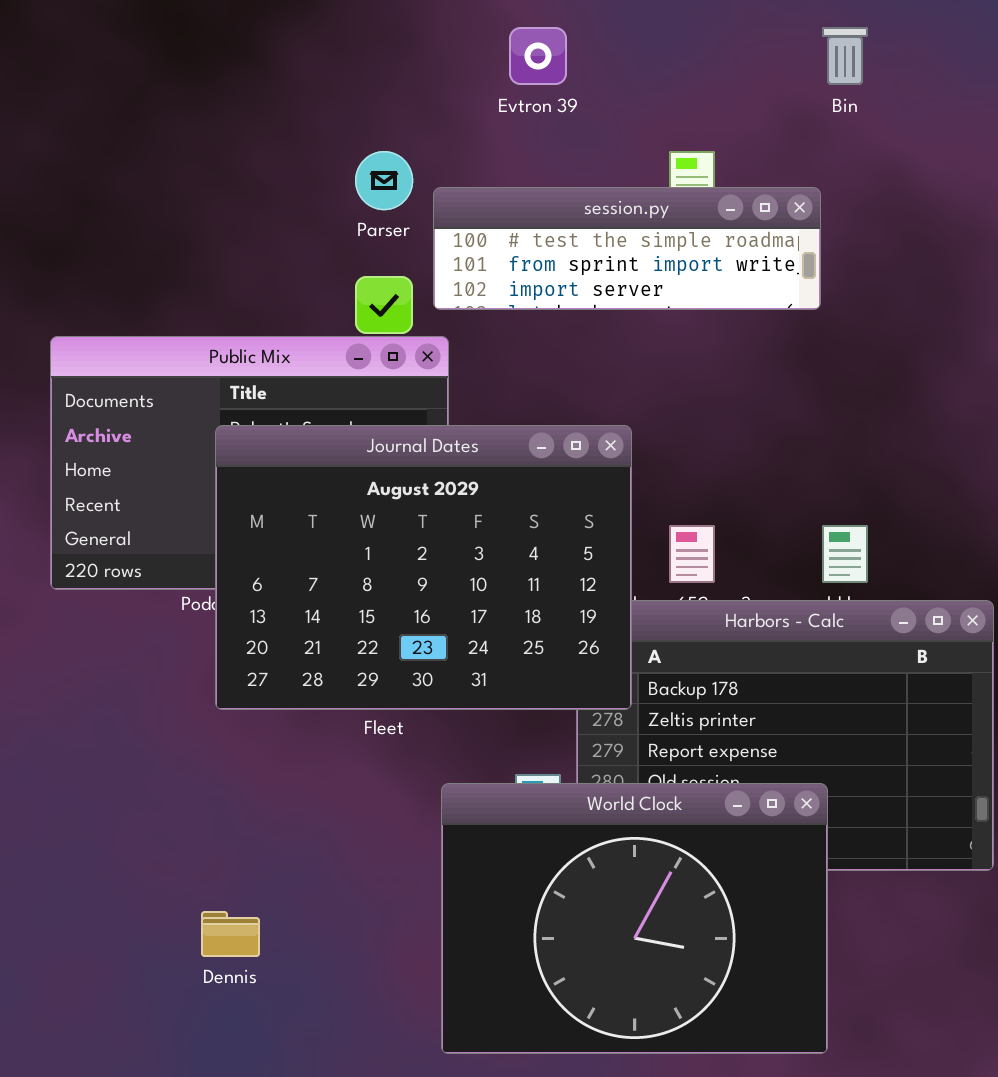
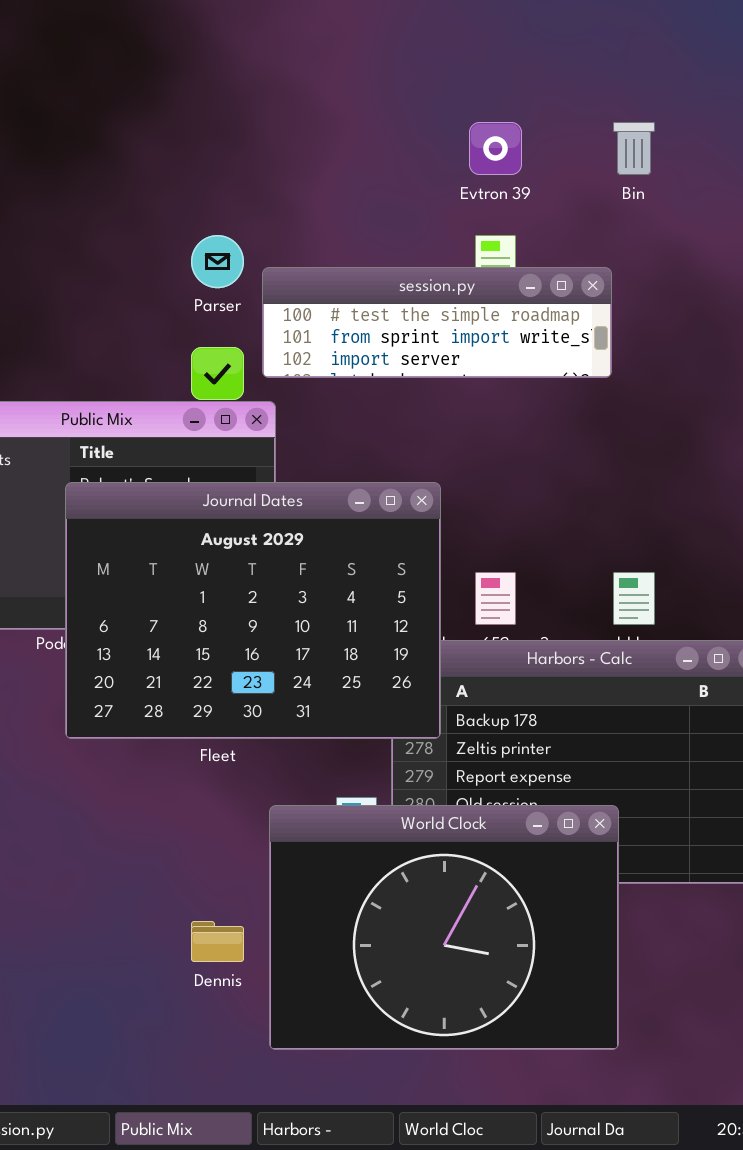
Evtron 39: [509,27,567,85] -> [469,122,522,175], moved
Dennis: [201,911,260,957] -> [191,921,244,962], moved

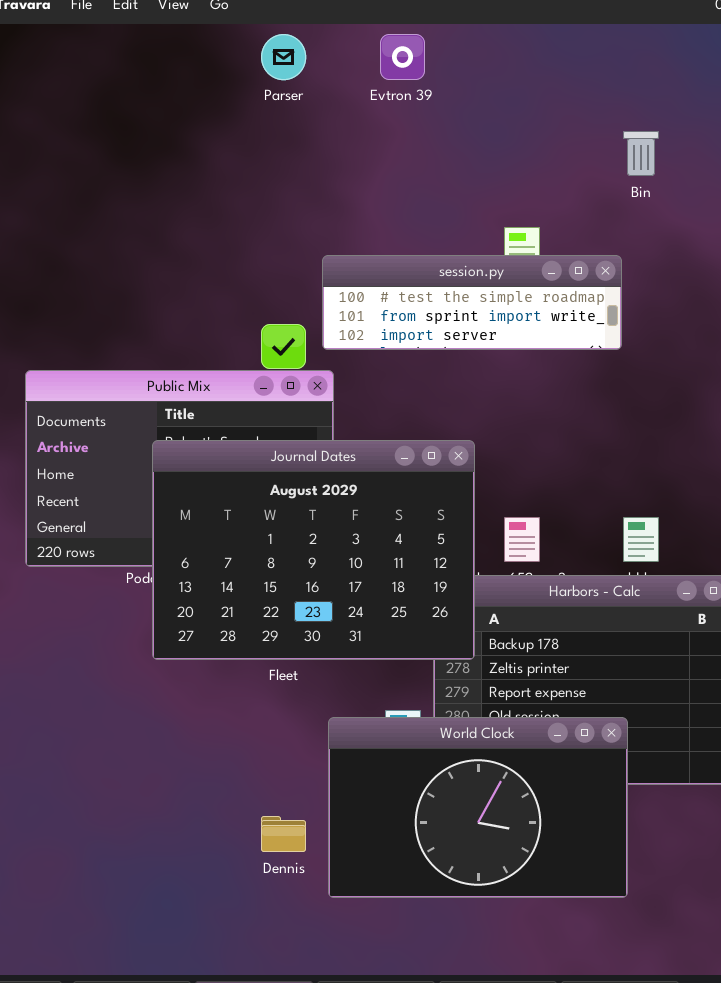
Evtron 39: [469,122,522,175] -> [380,34,425,80], moved
Parser: [191,235,244,288] -> [261,34,306,80], moved
World Clock: [269,805,619,1050] -> [328,717,628,898], resized

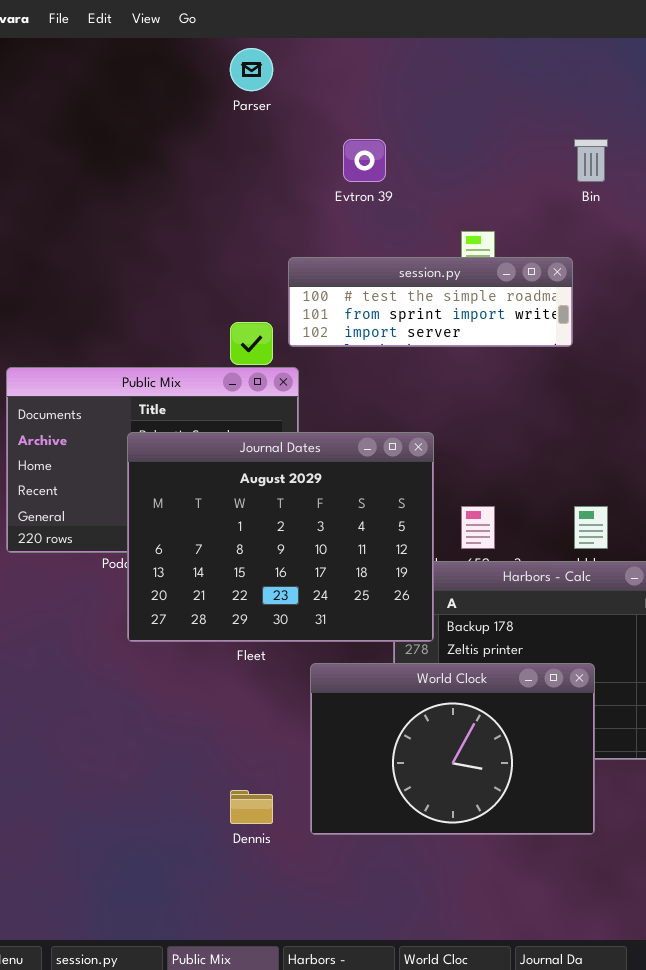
Evtron 39: [380,34,425,80] -> [343,139,386,182], moved
World Clock: [328,717,628,898] -> [310,663,595,835], moved

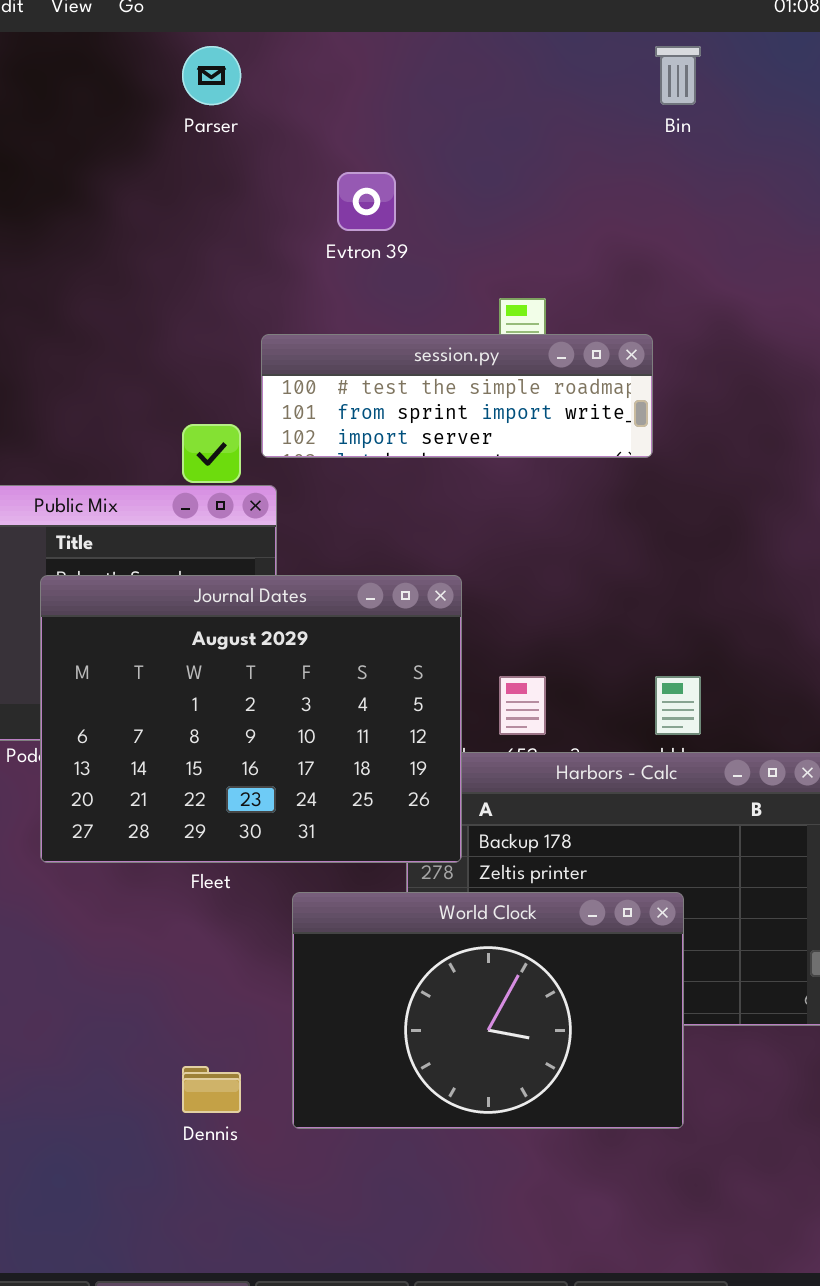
Bin: [574,139,608,182] -> [655,46,701,105], moved

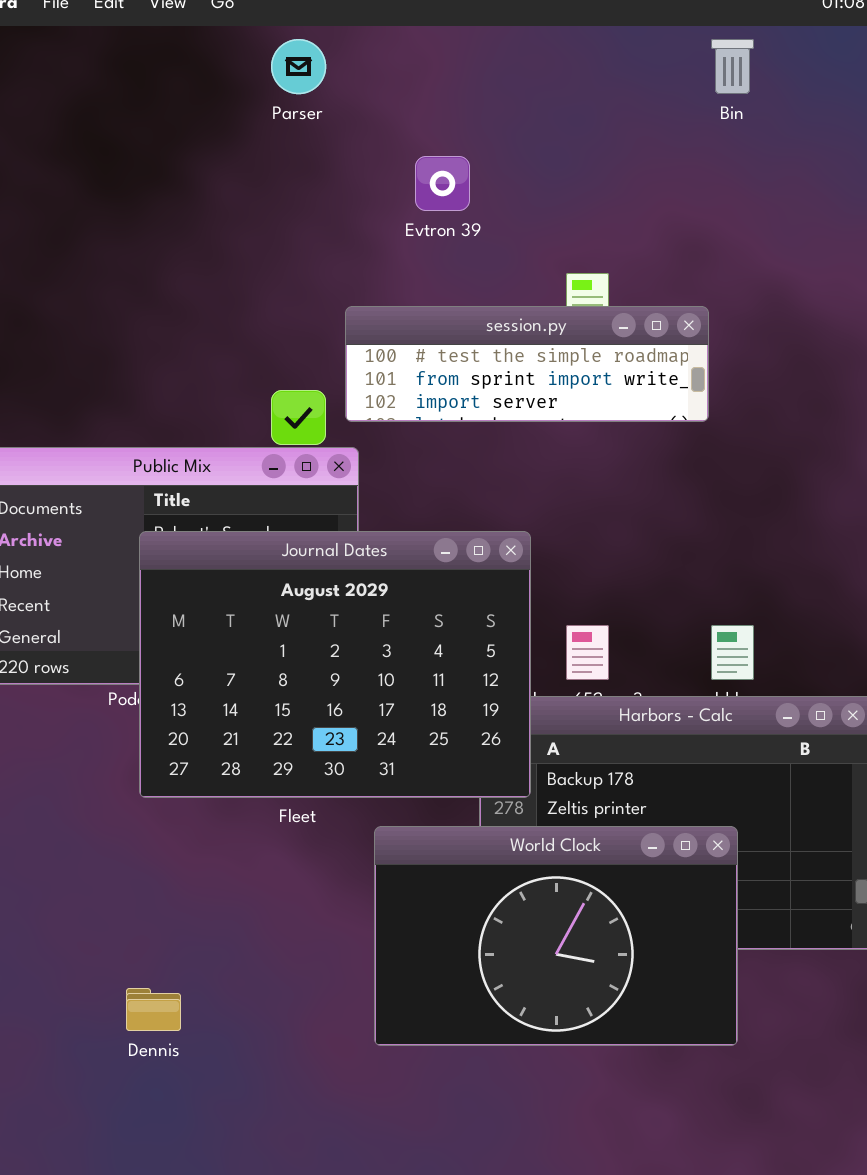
Dennis: [182,1066,241,1113] -> [126,988,181,1031], moved

